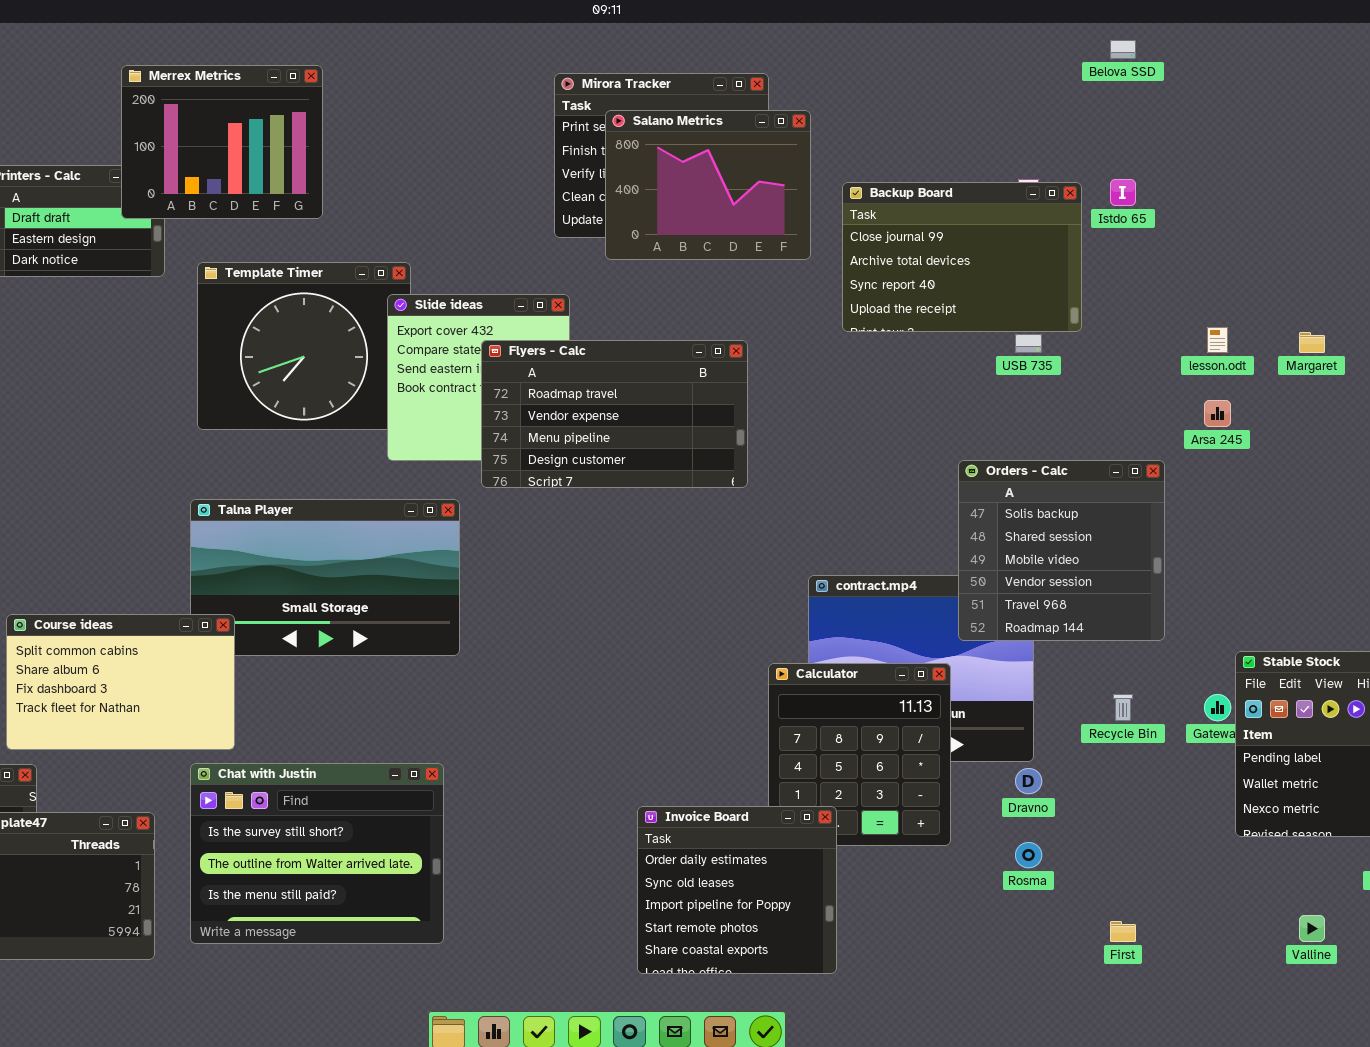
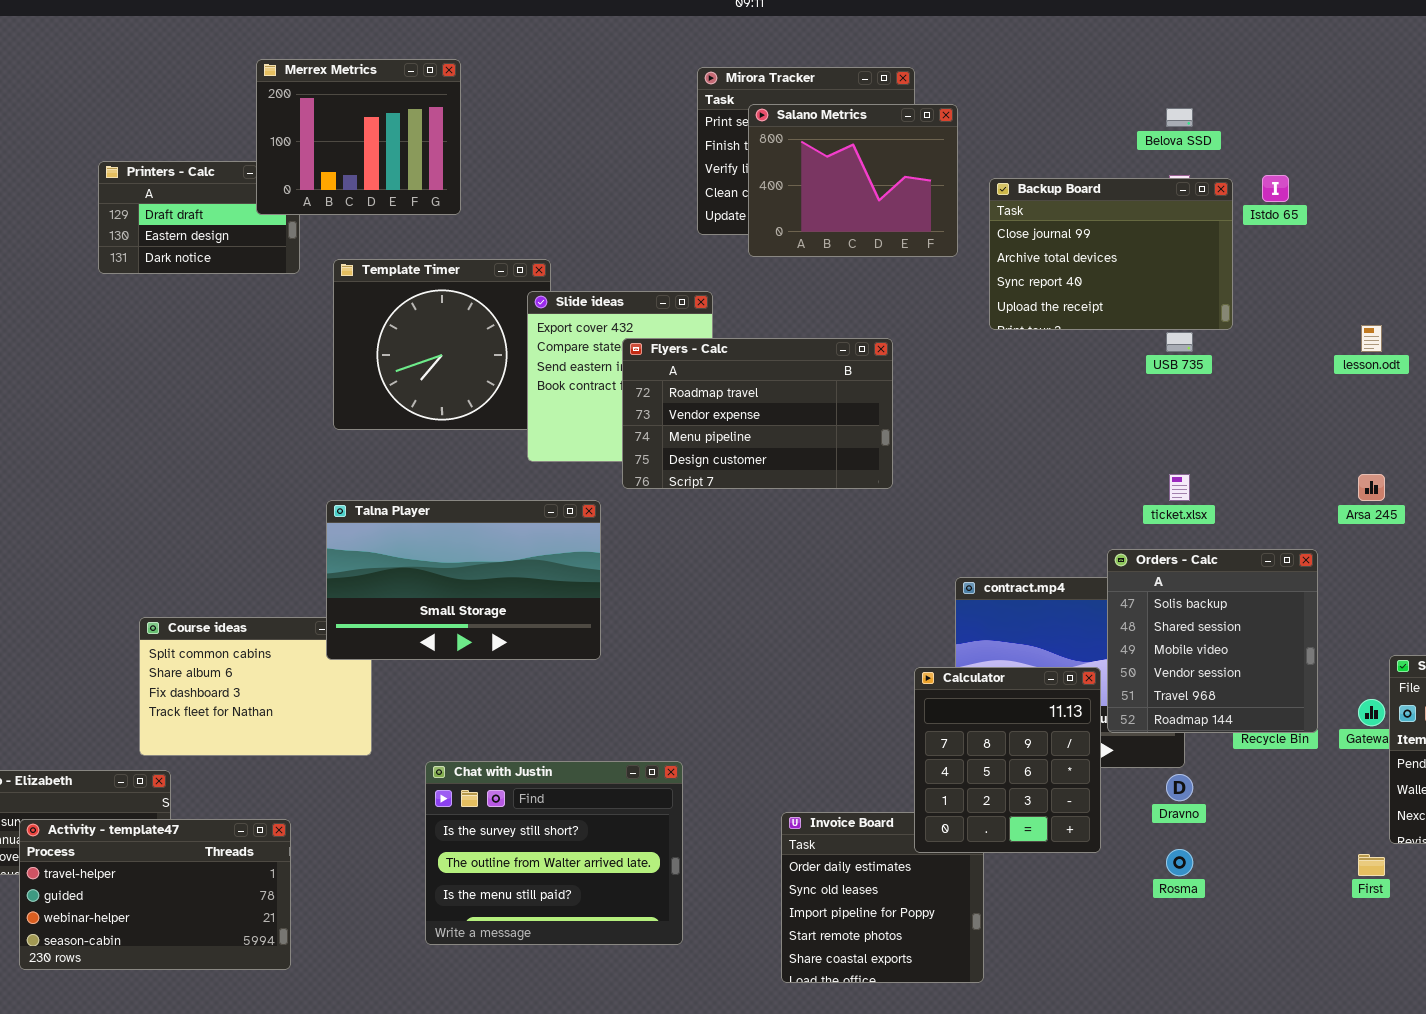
Belova SSD: [1110,40,1136,59] -> [1166,108,1193,127], moved
Arsa 245: [1204,400,1231,427] -> [1358,474,1385,501], moved
Orders - Calc: [958,460,1165,641] -> [1107,549,1318,733], moved
Talna Player: [190,499,460,656] -> [326,500,601,660], raised
Calculator: [768,663,951,846] -> [914,667,1101,853], raised
Chat with Justin: [190,763,444,944] -> [425,761,683,945], moved
First: [1110,921,1136,942] -> [1358,854,1385,876], moved

